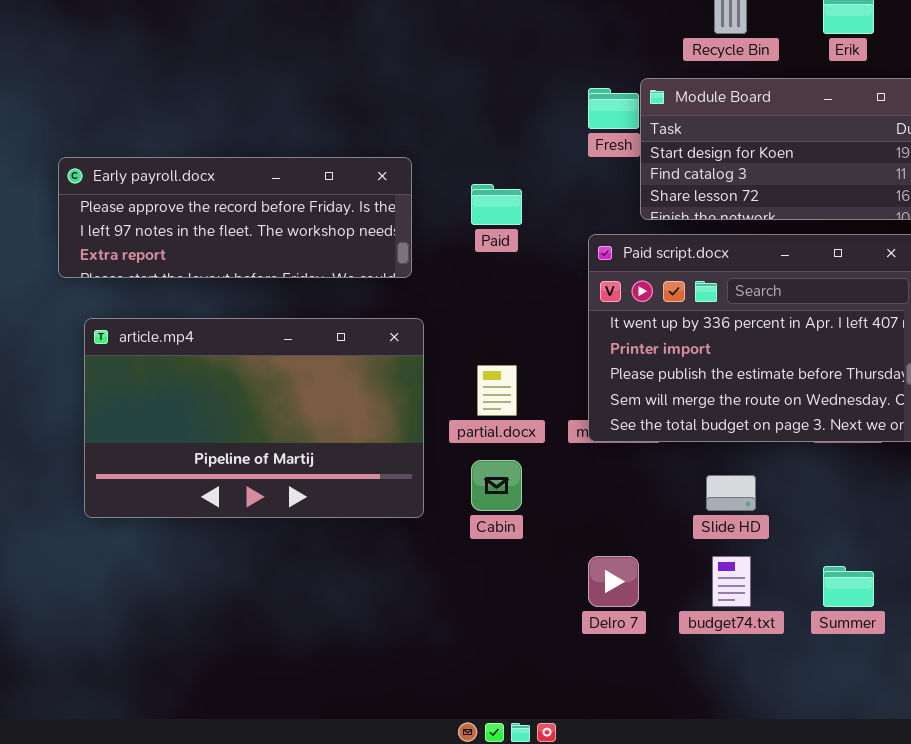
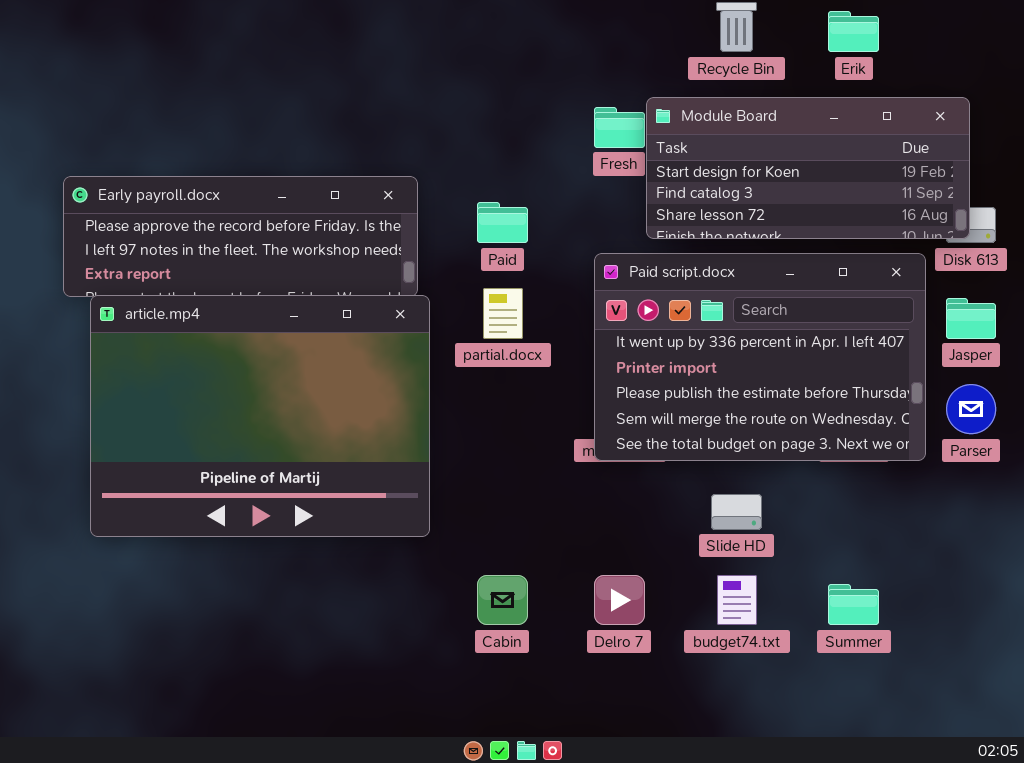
article.mp4: [84,318,424,518] -> [90,295,430,537], resized
partial.docx: [477,365,517,416] -> [483,288,523,339], moved
Cabin: [471,460,522,511] -> [477,575,528,625], moved

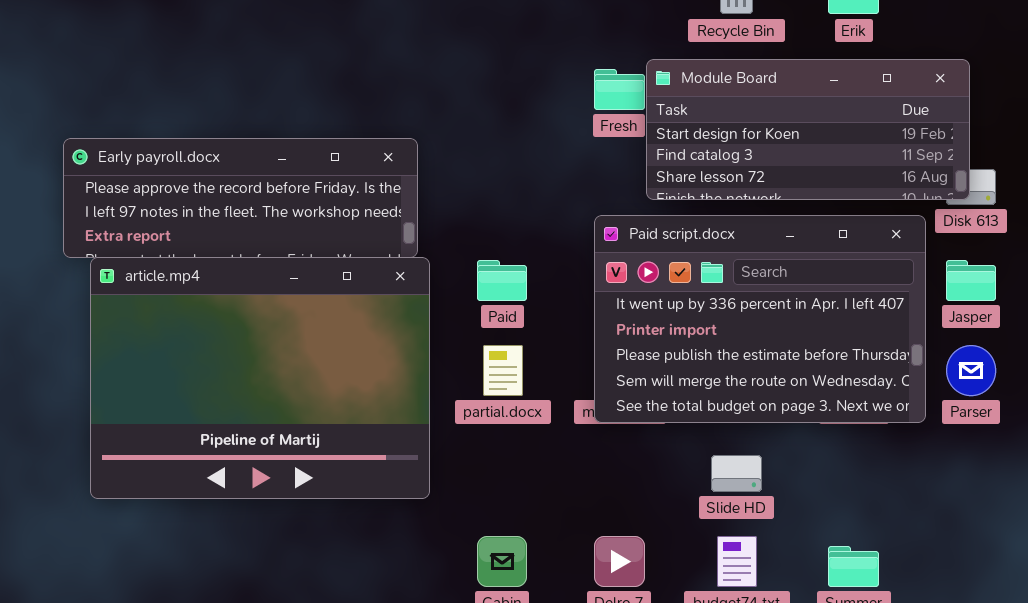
Paid: [477,202,528,243] -> [477,260,527,301], moved
partial.docx: [483,288,523,339] -> [483,345,523,396], moved

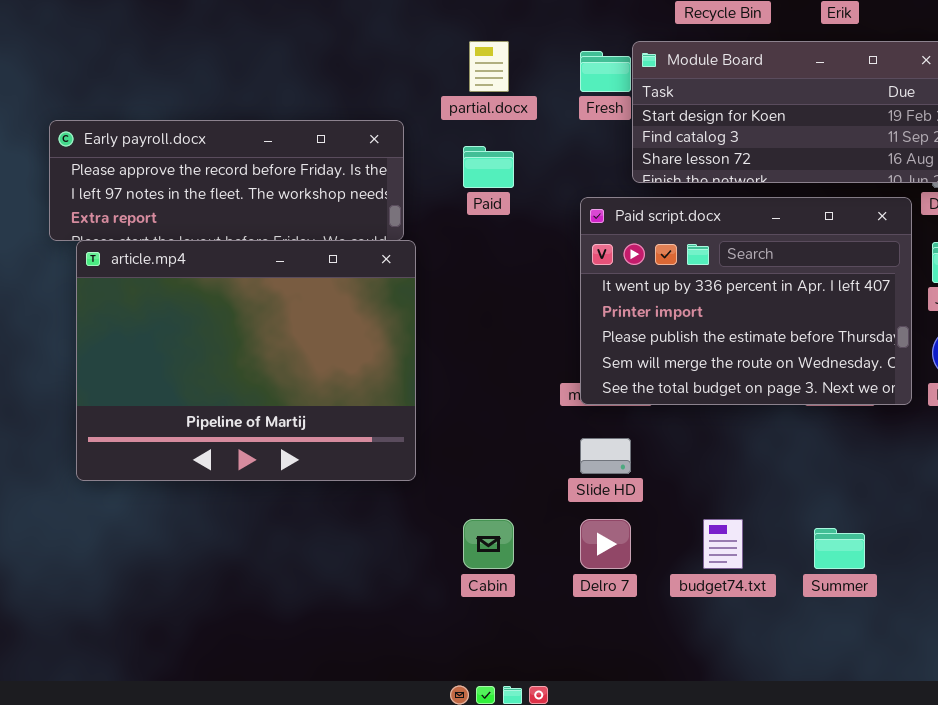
Paid: [477,260,527,301] -> [463,146,514,188], moved
partial.docx: [483,345,523,396] -> [469,41,509,92], moved
Slide HD: [711,455,762,492] -> [580,438,631,474], moved

